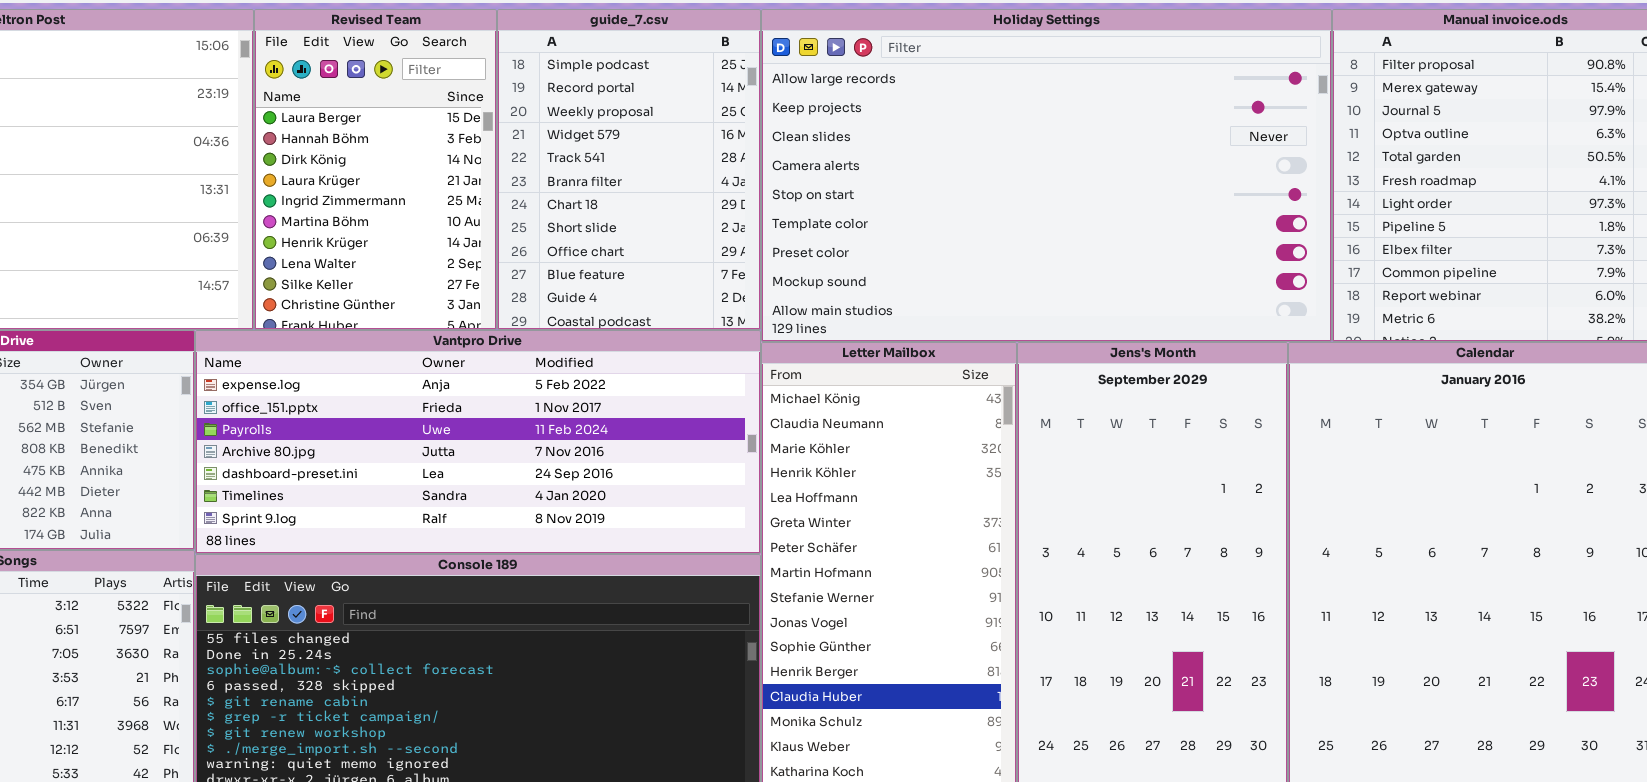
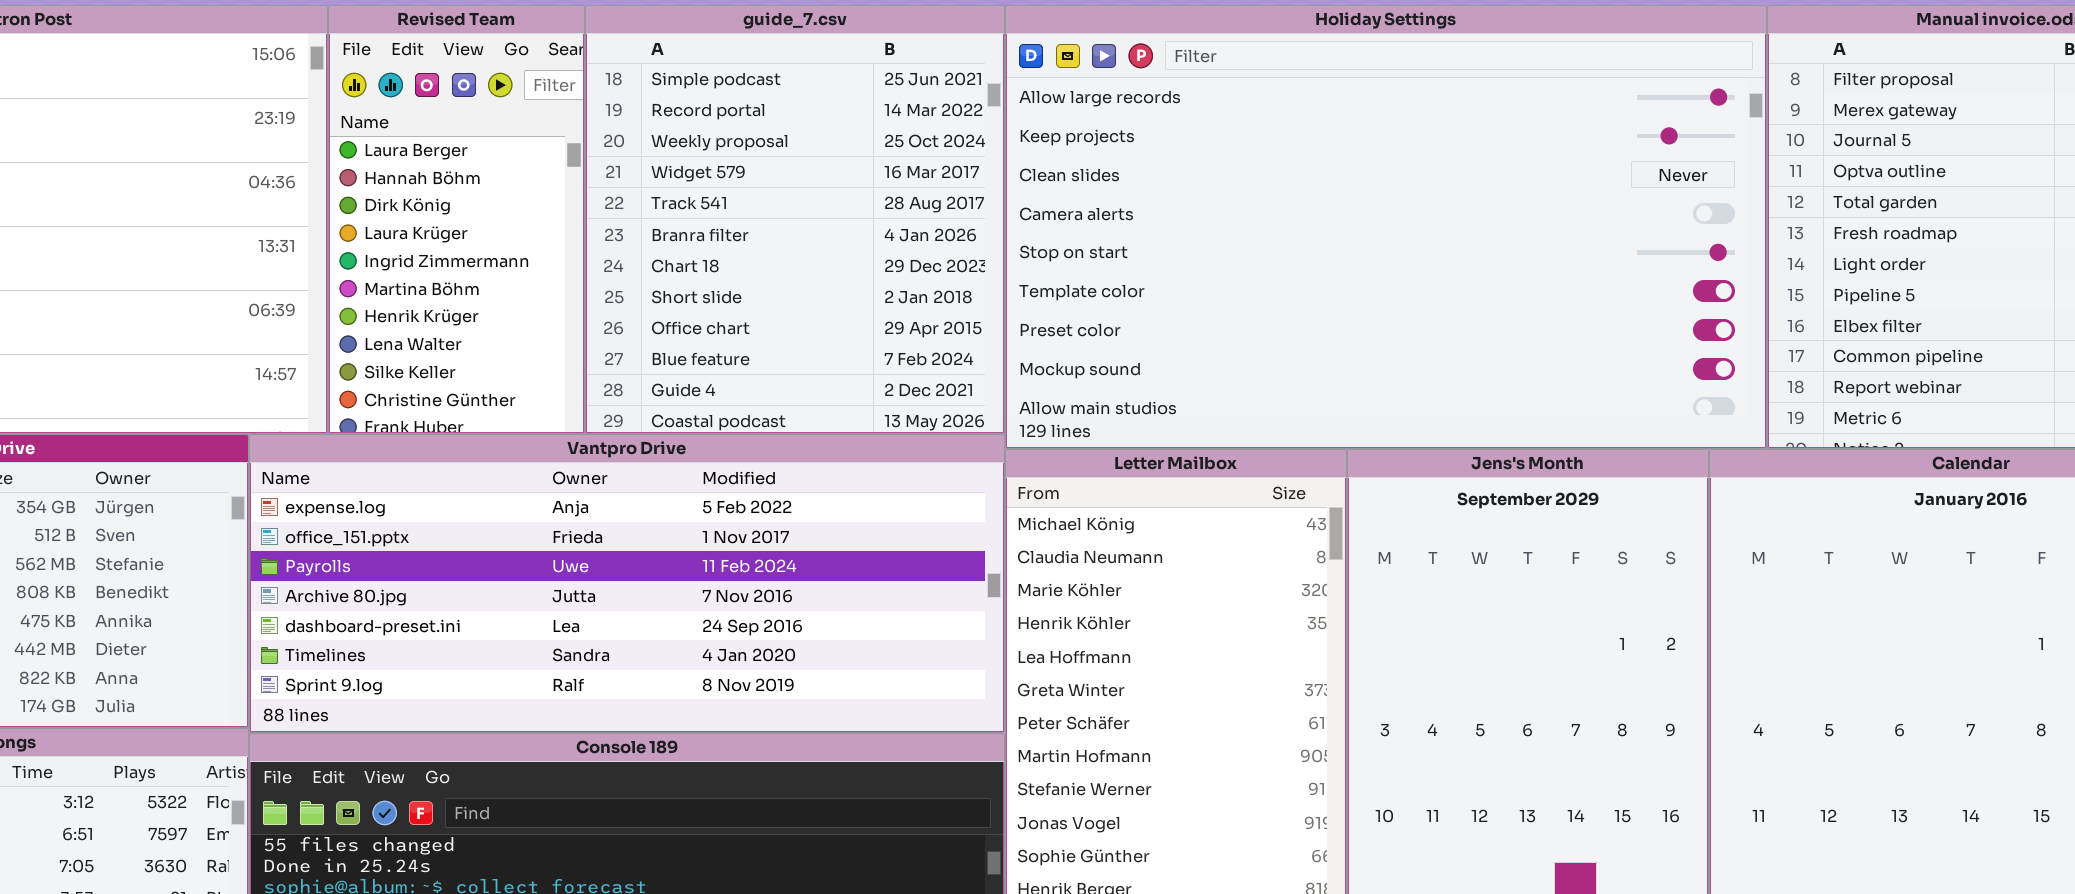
Revised Team: [254,9,497,330] -> [328,5,585,434], resized
guide_7.csv: [497,9,761,330] -> [585,5,1005,434], resized

